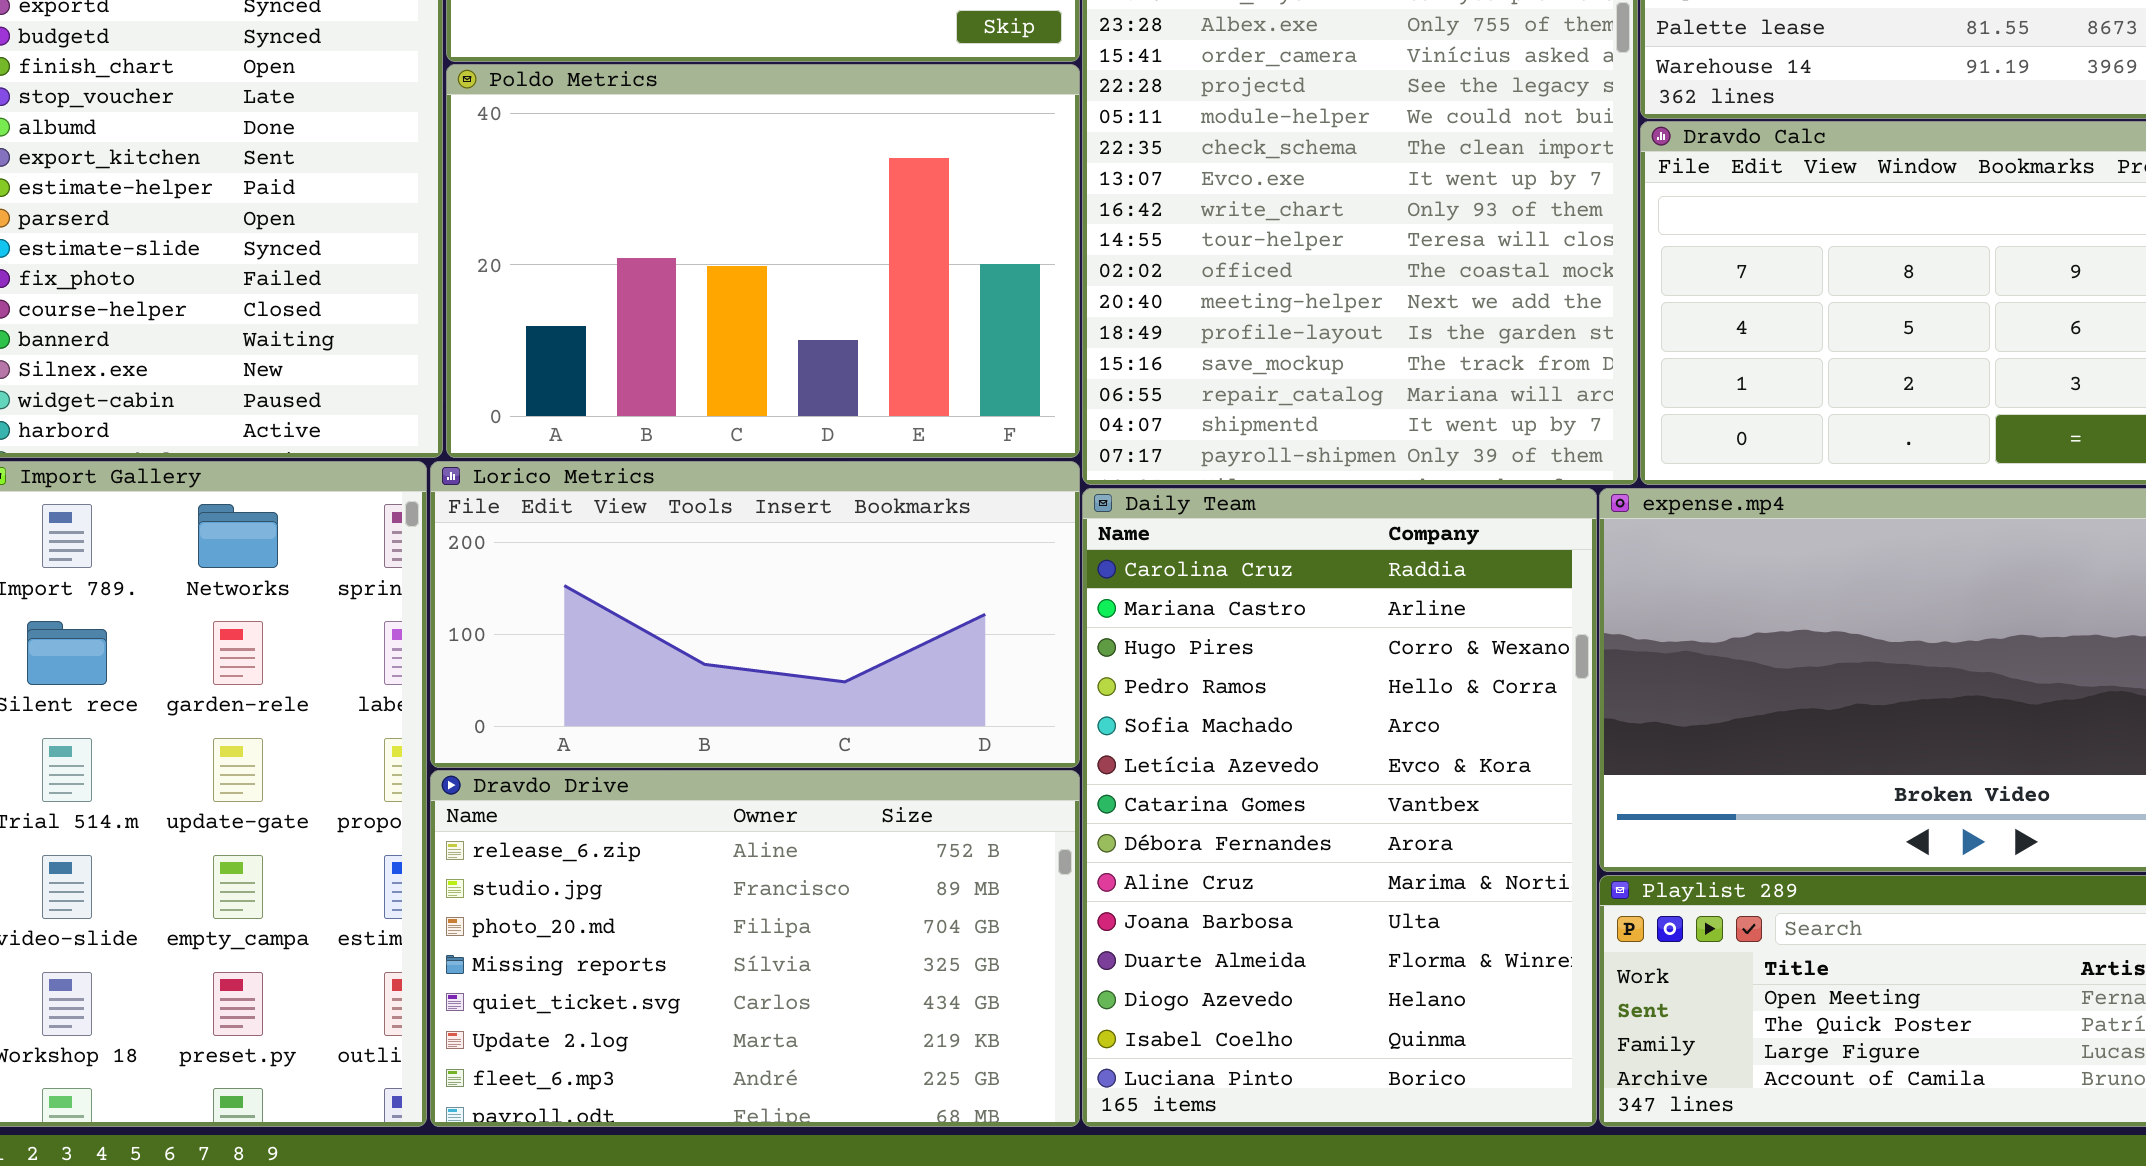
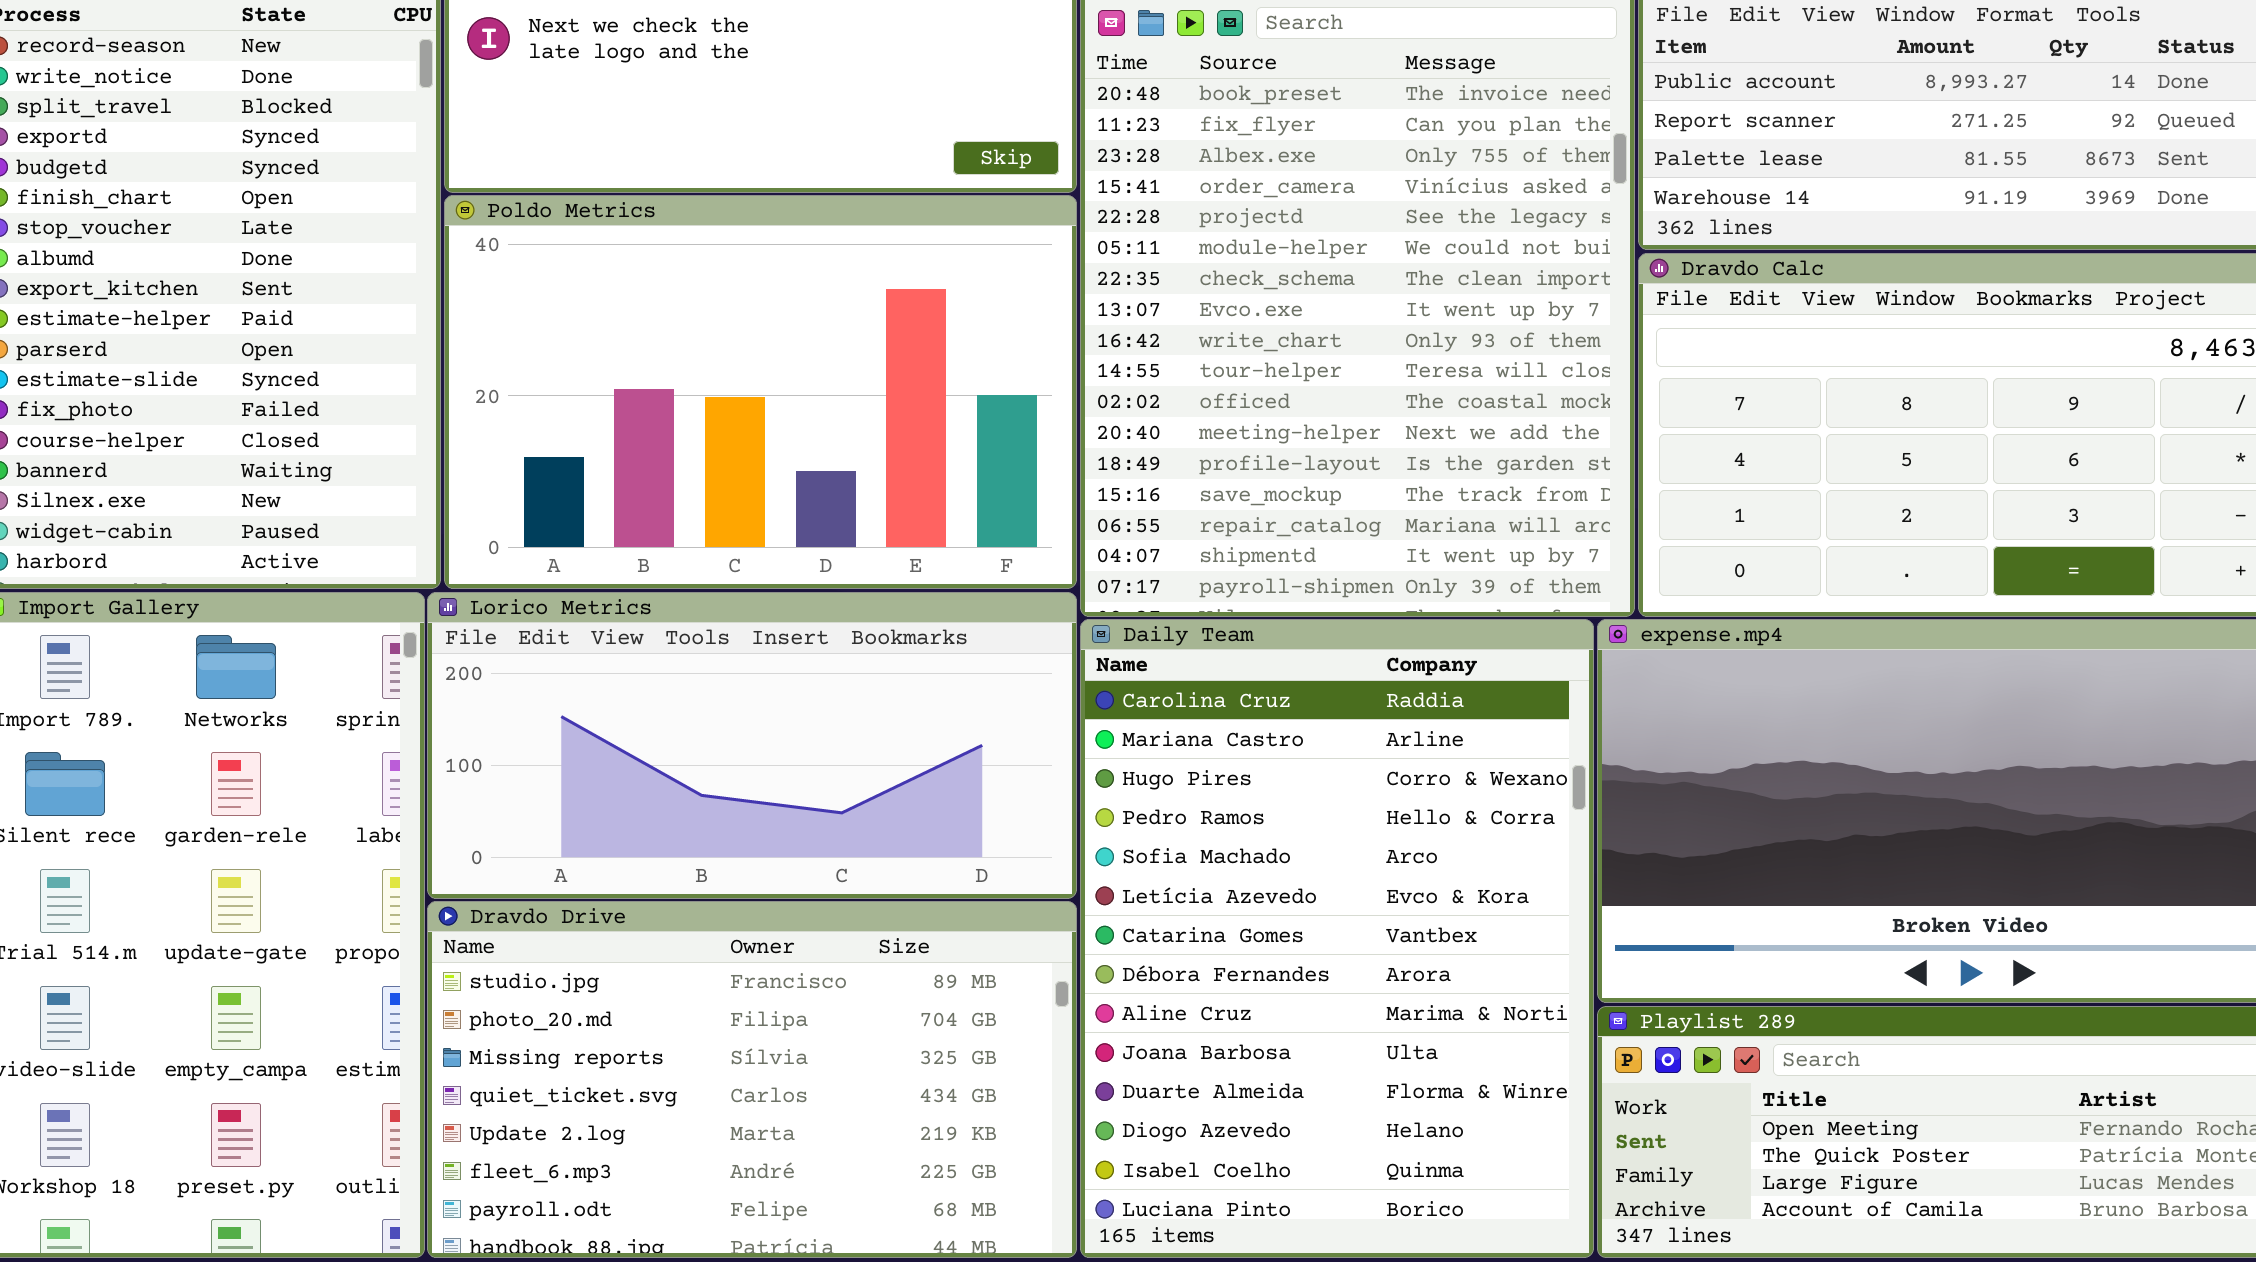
Dravdo Drive: [430,770,1080,1127] -> [427,901,1077,1258], scrolled down 1 row

